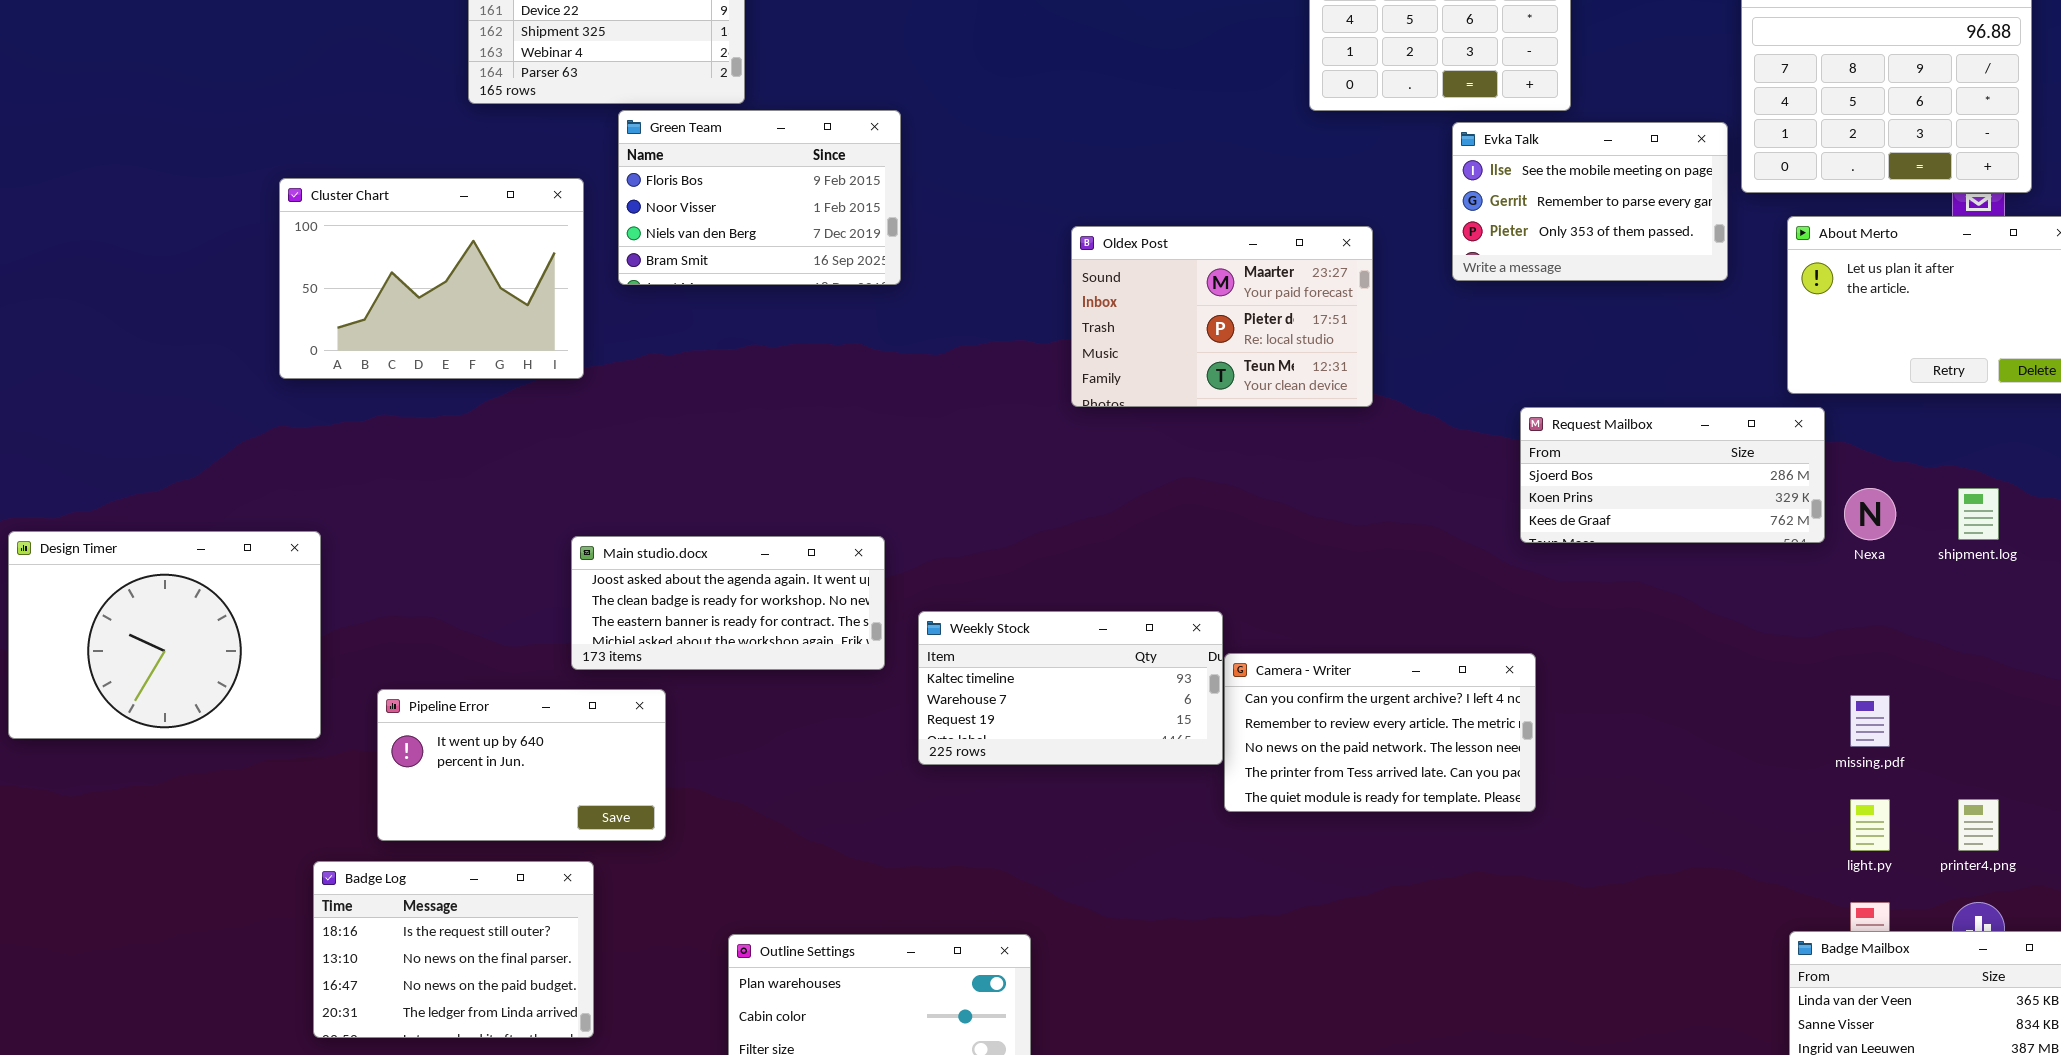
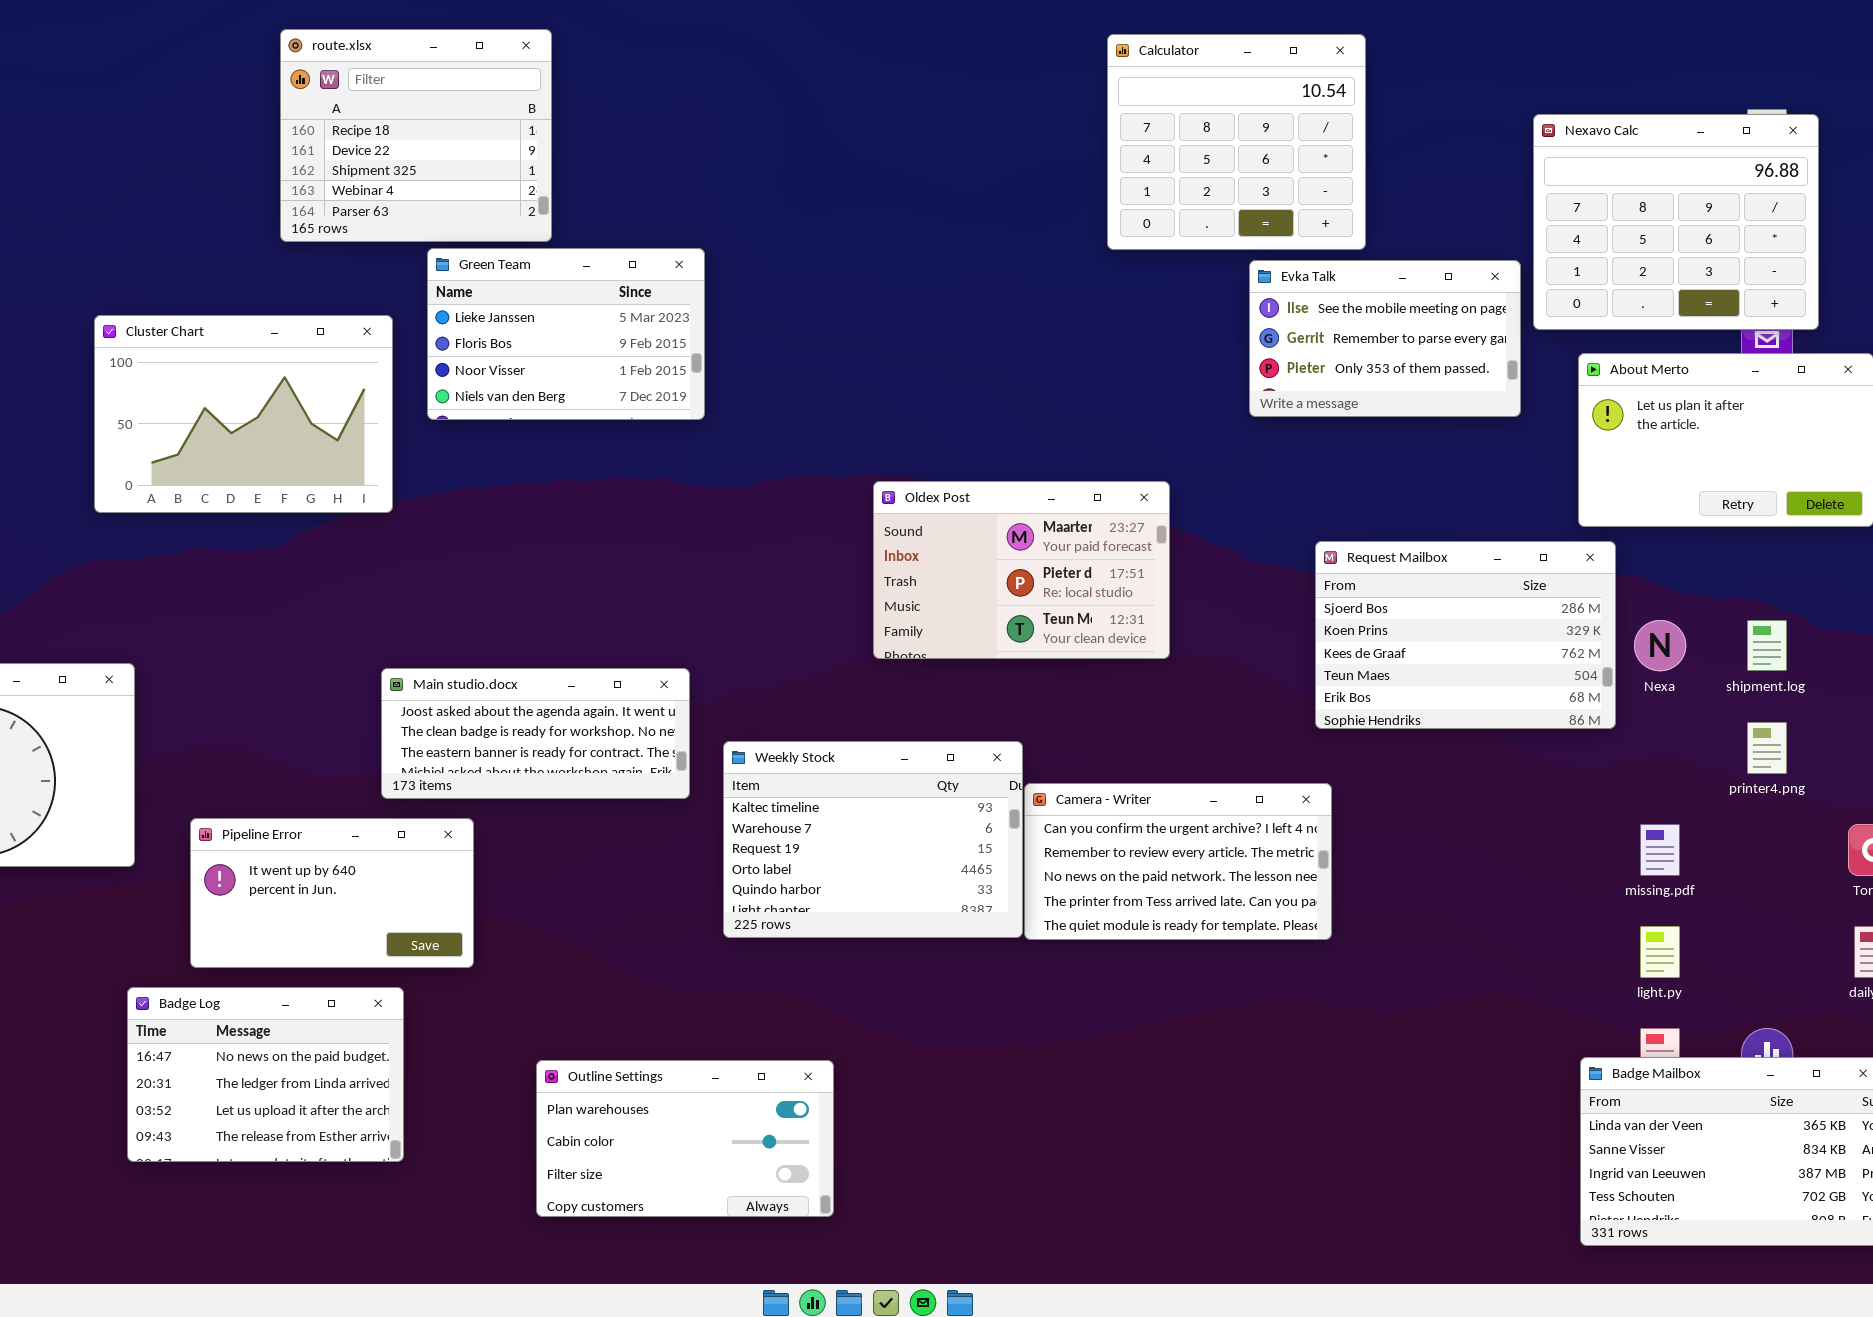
Green Team: [618,110,901,285] -> [427,248,705,420], scrolled up 1 row
Oldex Post: [1071,226,1373,407] -> [873,481,1170,659], moved
Request Mailbox: [1520,407,1825,543] -> [1315,541,1616,729], resized
Weekly Stock: [918,611,1223,765] -> [723,741,1023,938], resized
printer4.png: [1958,799,1999,851] -> [1747,722,1787,774], moved
Badge Log: [313,861,594,1038] -> [127,987,404,1162], scrolled down 2 rows

